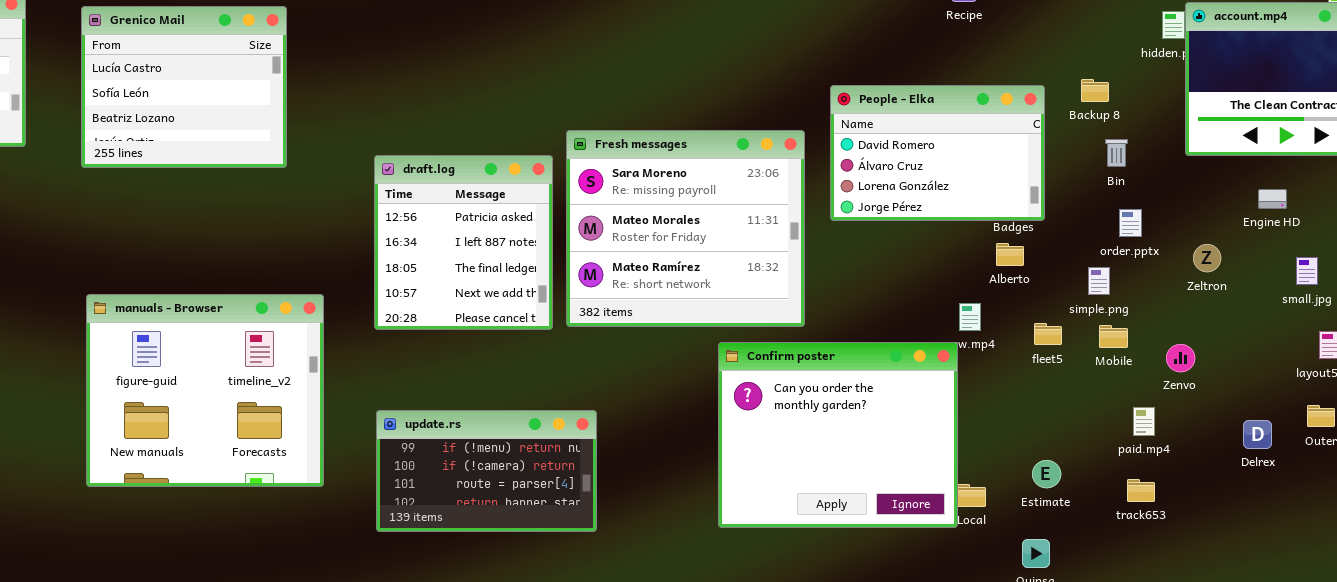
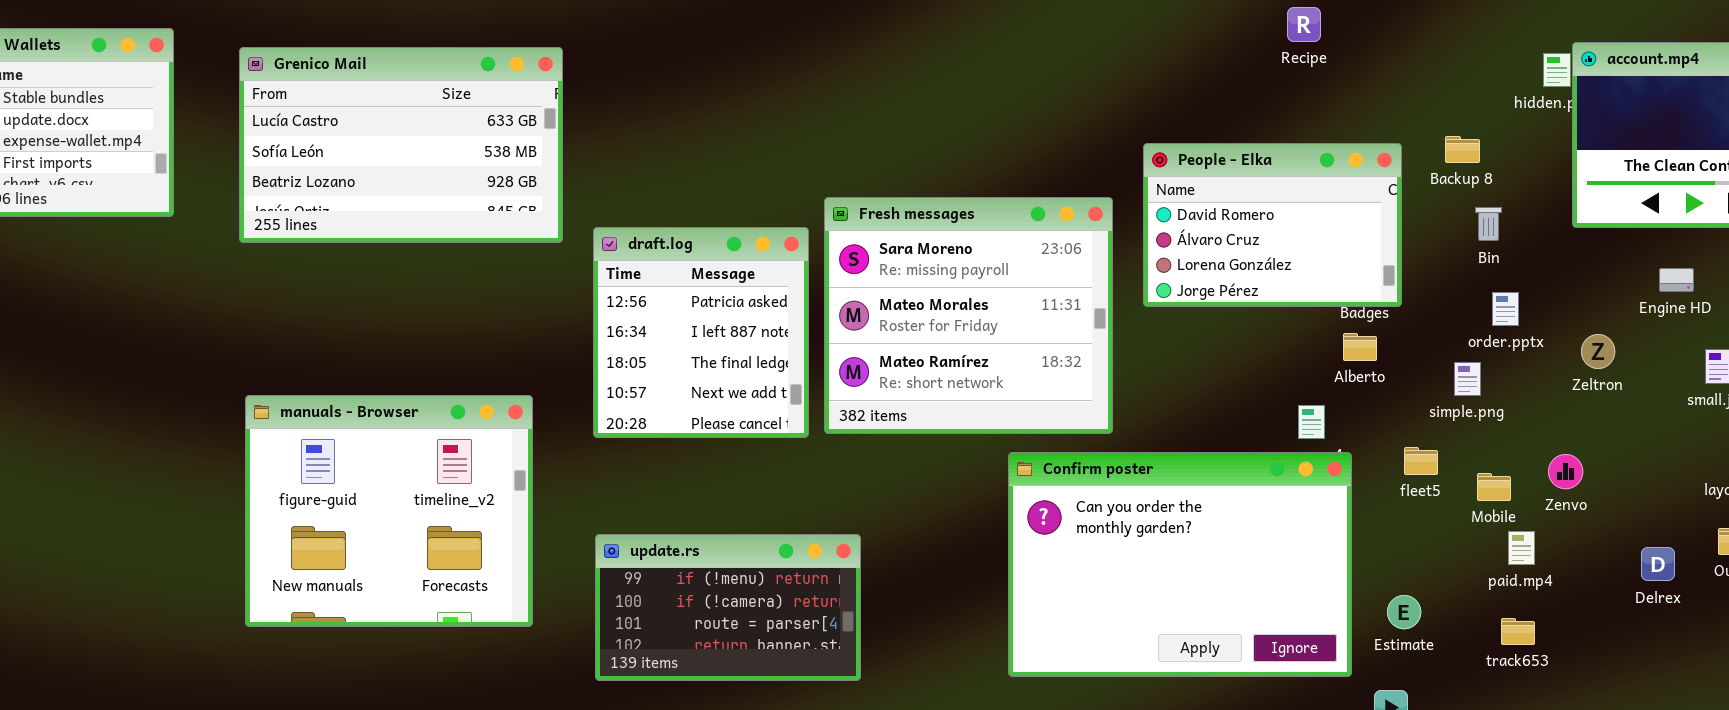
Grenico Mail: [81,6,287,168] -> [239,47,563,243], resized
fleet5: [1034,323,1062,345] -> [1404,447,1438,475], moved
Mobile: [1099,325,1128,348] -> [1477,473,1511,501], moved
Confirm poster: [718,342,958,528] -> [1008,452,1352,677], resized

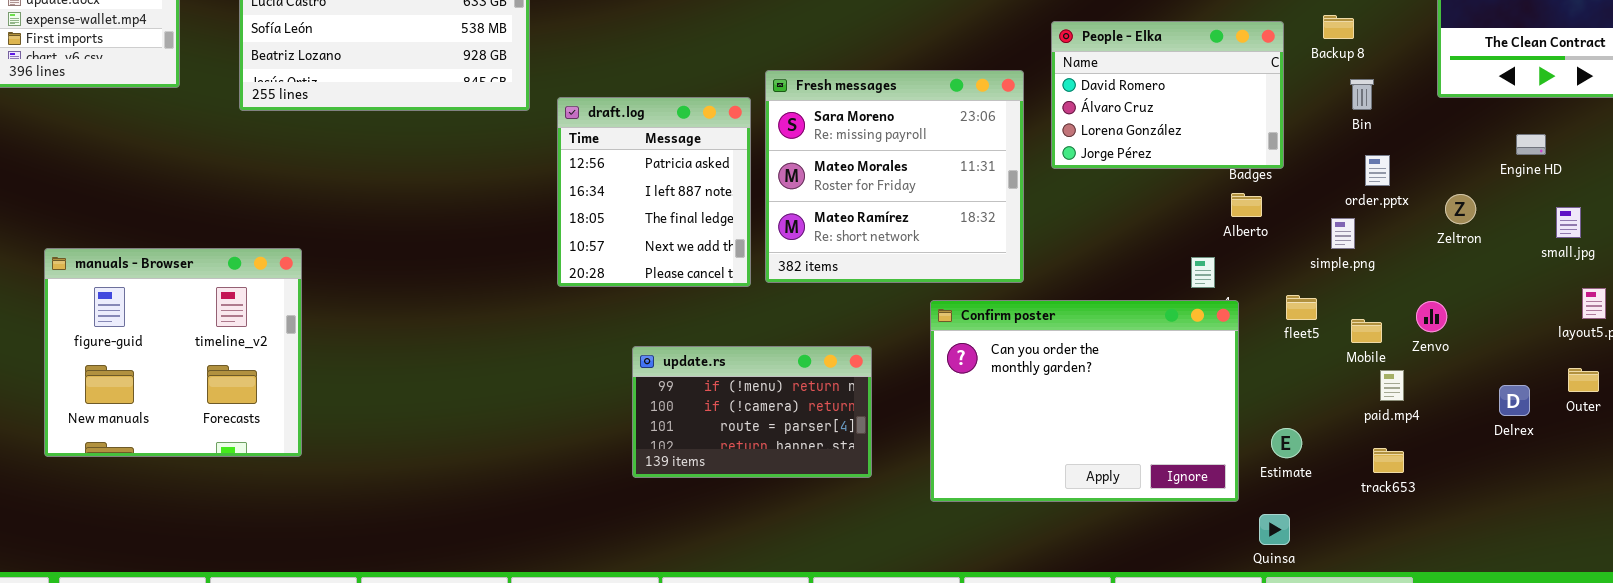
manuals - Browser: [245,395,533,627] -> [44,248,302,457], moved
update.rs: [595,534,861,681] -> [632,346,872,478], moved

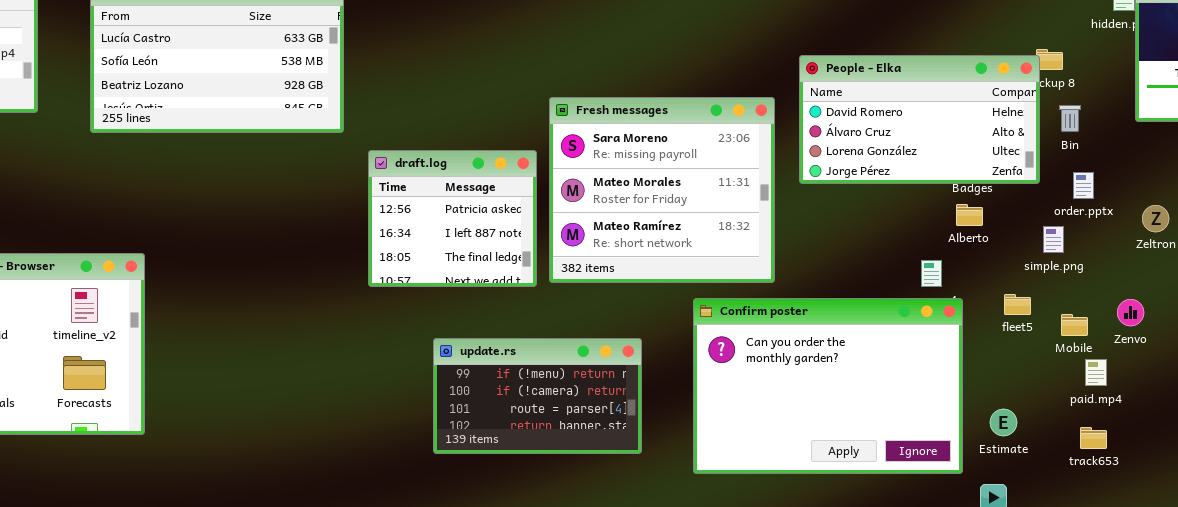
People - Elka: [1051,21,1284,169] -> [799,55,1040,184], resized
draft.log: [557,97,751,287] -> [368,150,537,287], resized

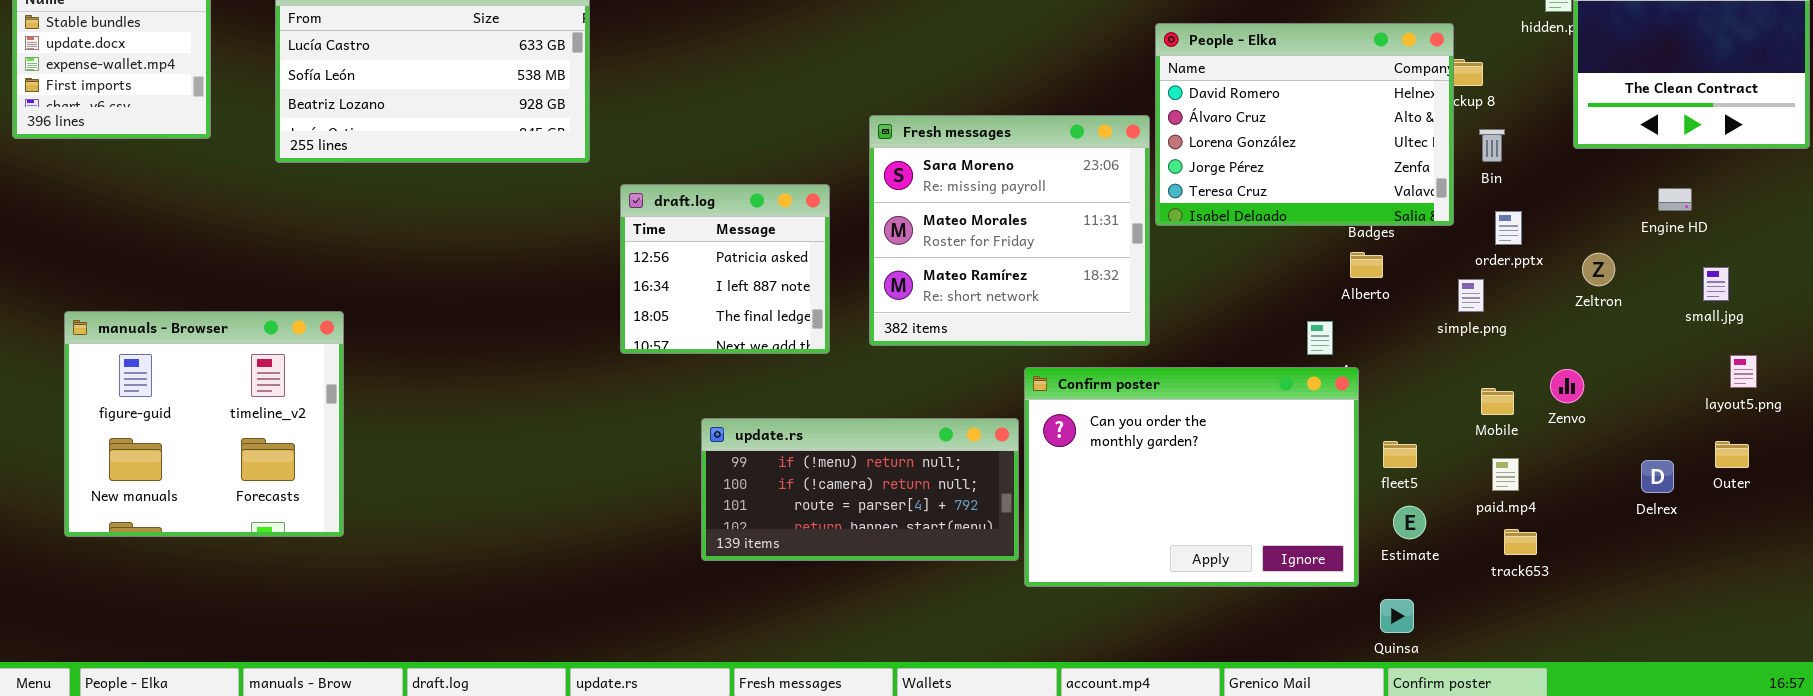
People - Elka: [799,55,1040,184] -> [1155,23,1454,226], resized
Fresh messages: [549,97,775,283] -> [869,115,1150,346], moved
fleet5: [1004,294,1031,315] -> [1383,441,1417,468], moved
update.rs: [433,338,642,454] -> [701,418,1019,561], resized
paid.mp4: [1085,359,1107,386] -> [1492,458,1519,491], moved

